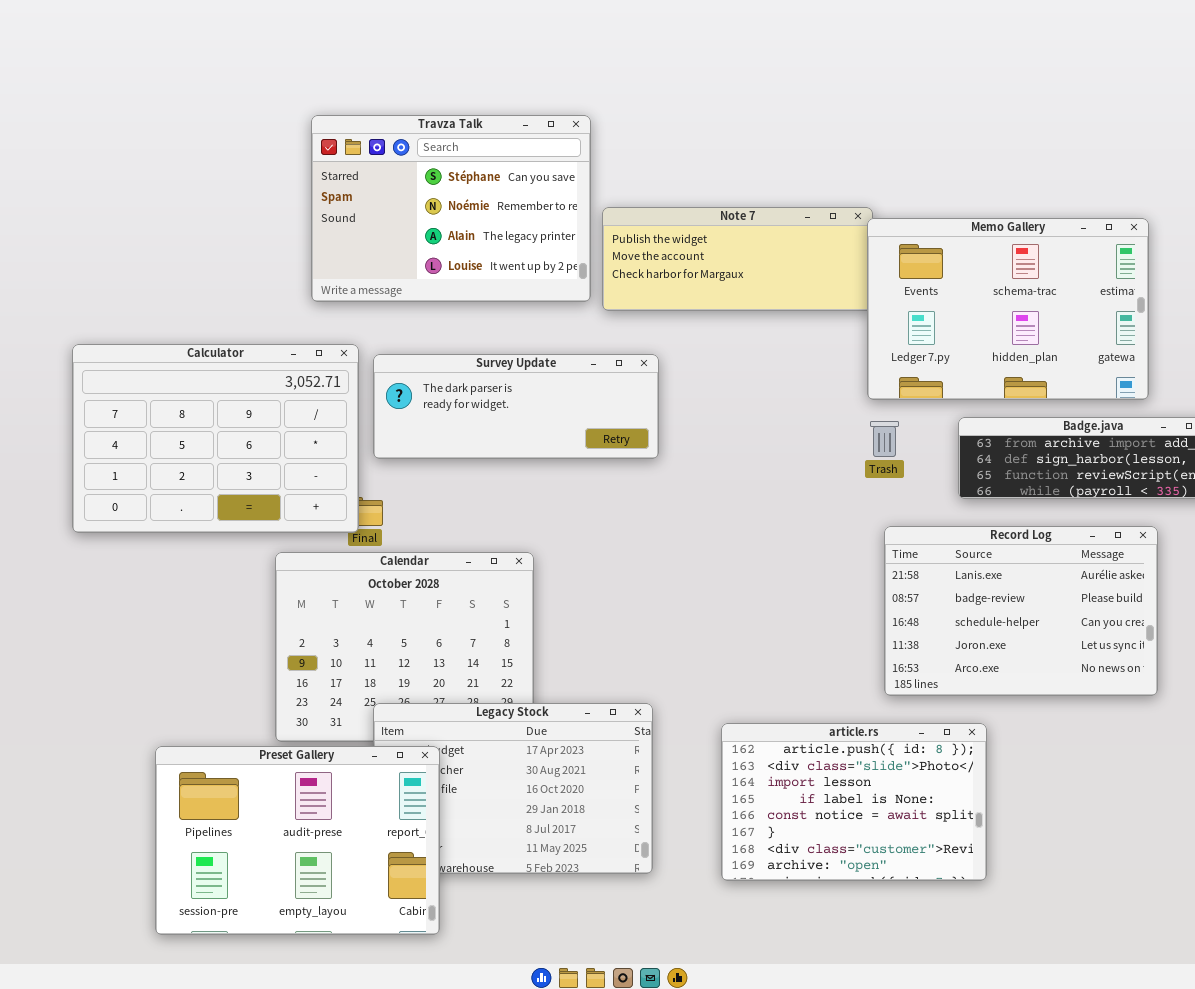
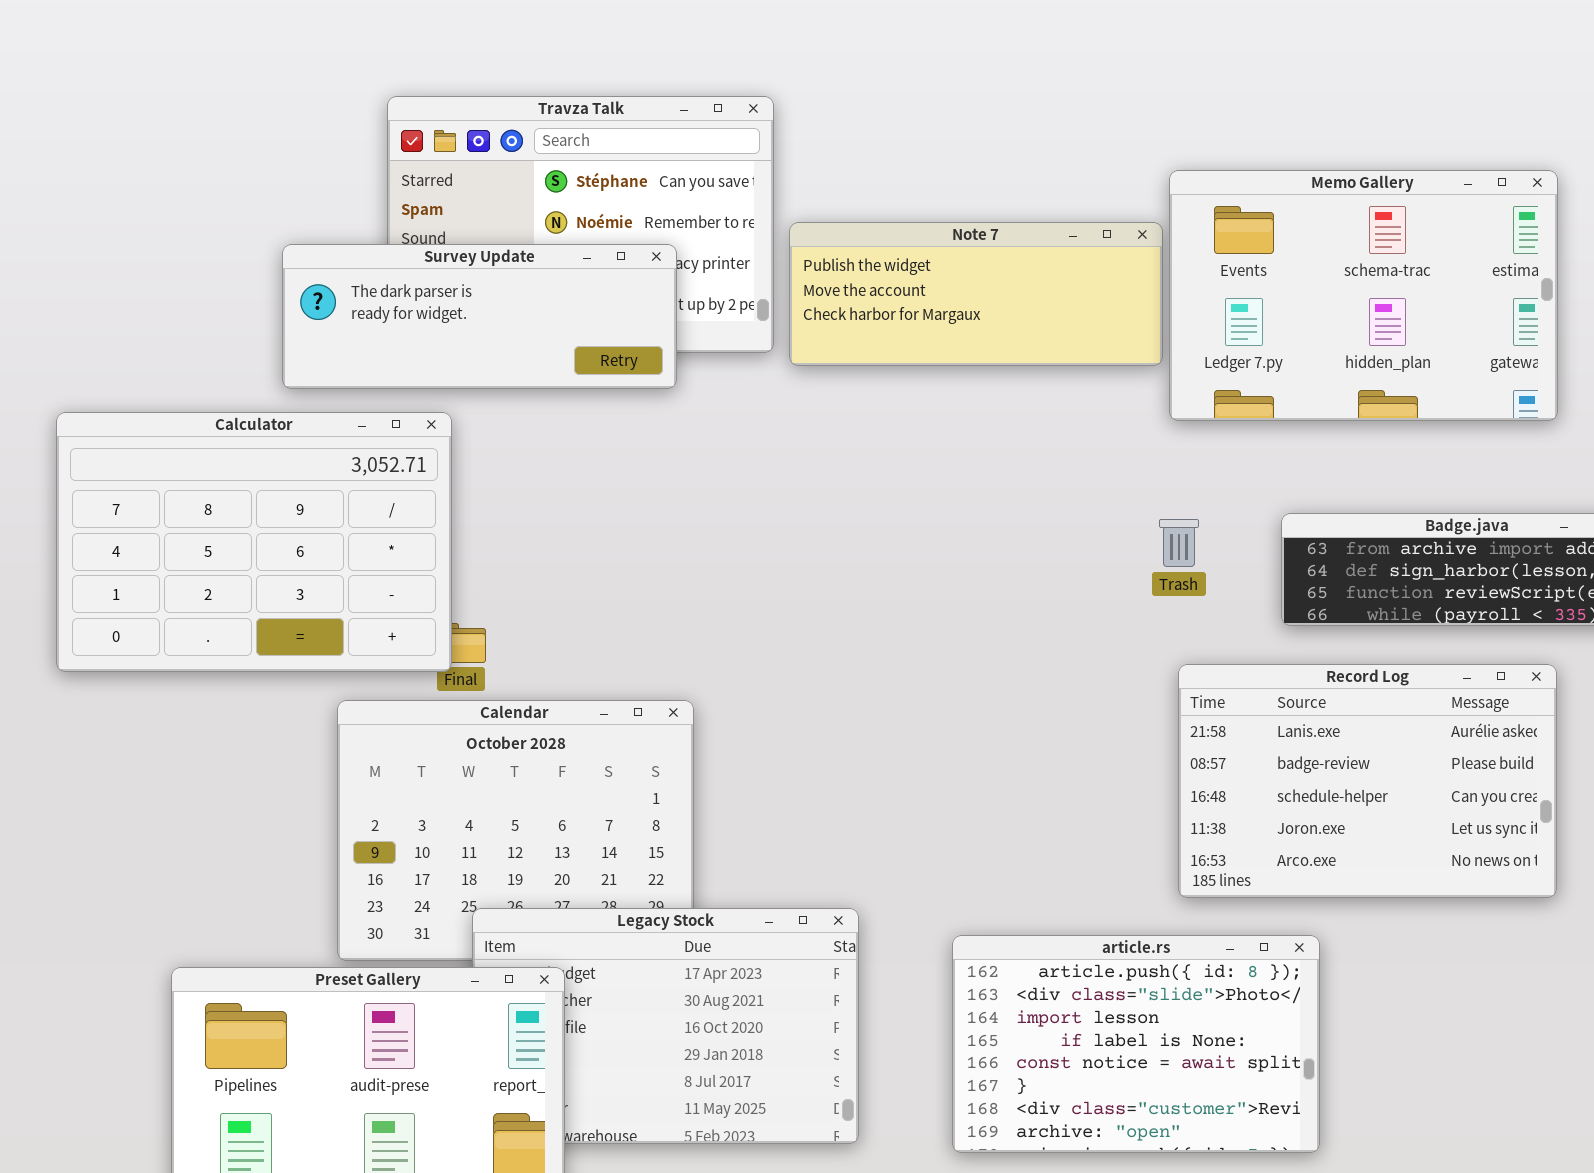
Memo Gallery: [867,218,1149,400] -> [1169,170,1558,421], moved
Survey Update: [373,354,659,459] -> [282,244,677,389], moved

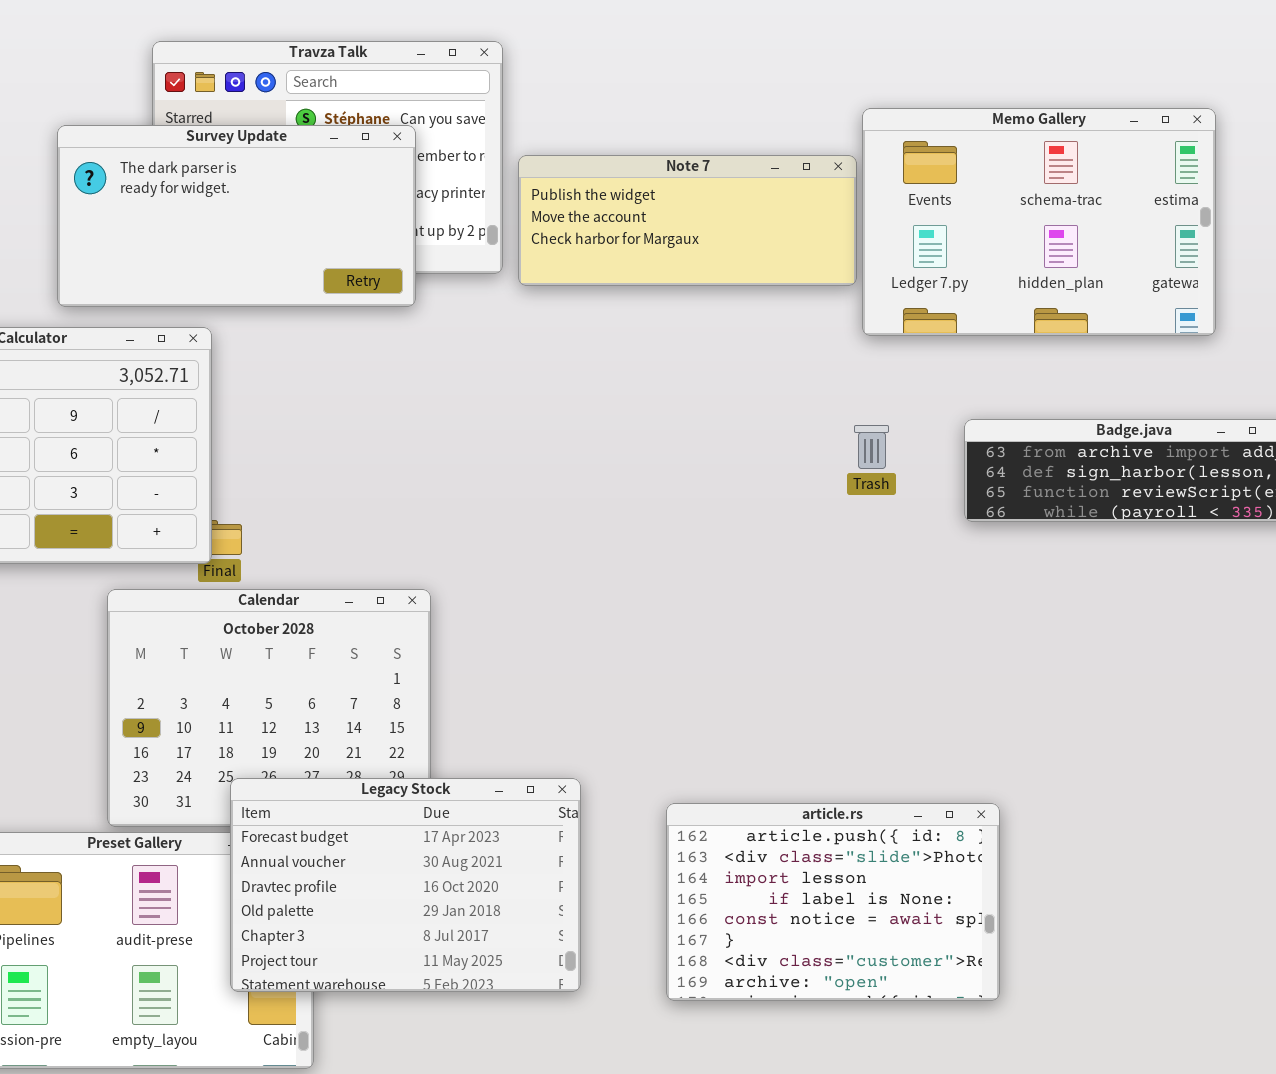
Survey Update: [282,244,677,389] -> [57,125,416,307], resized
Record Log: [1178,664,1557,898] -> none, closed
Legacy Stock: [472,908,859,1144] -> [230,778,581,992], raised

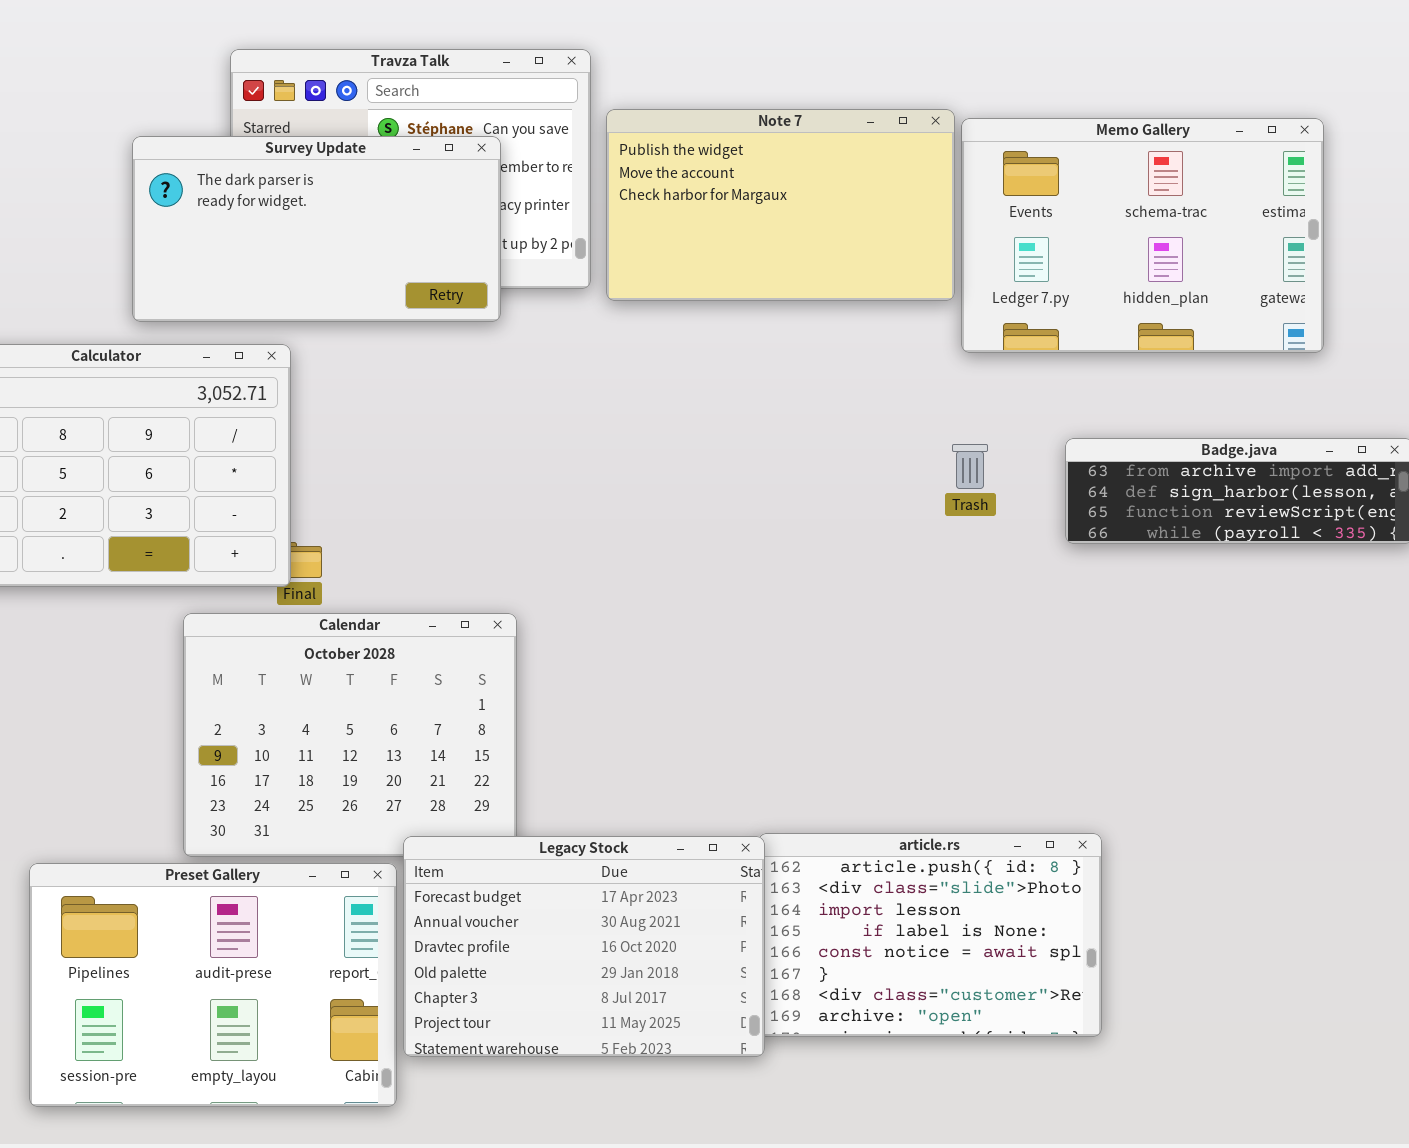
Note 7: [518,155,857,286] -> [606,109,955,301], resized
Legacy Stock: [230,778,581,992] -> [403,836,765,1057], moved

